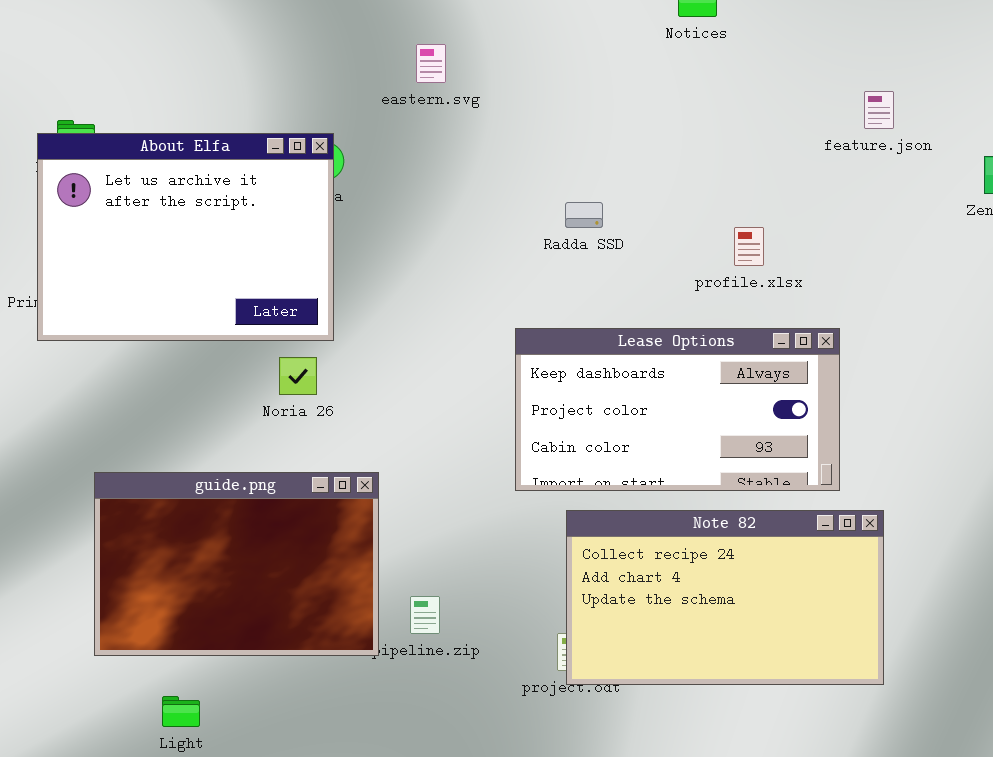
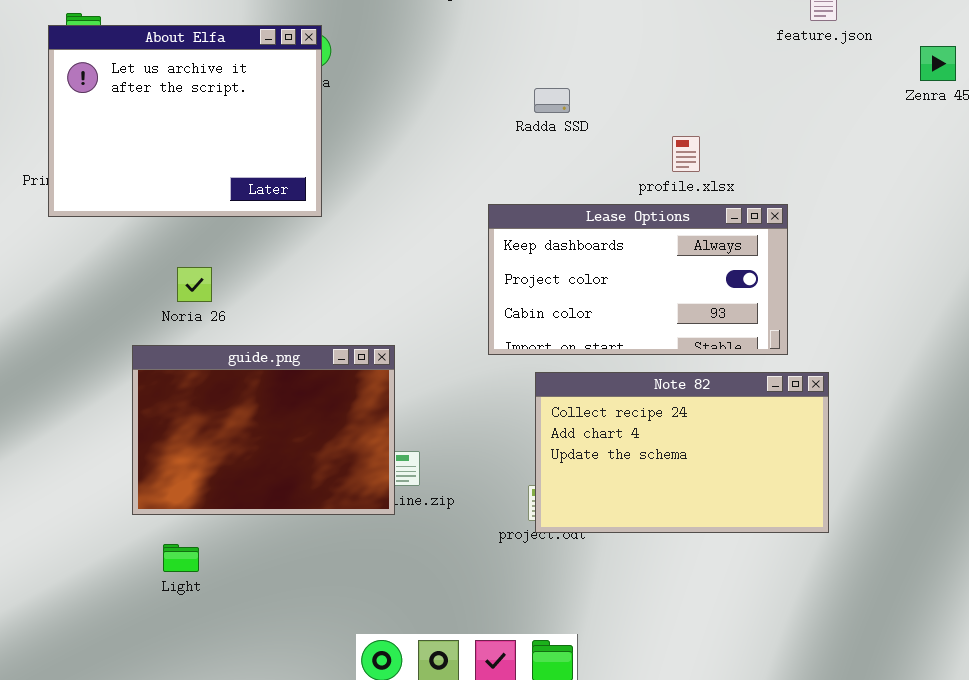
profile.xlsx: [734,227,764,266] -> [672,136,700,172], moved
Noria 26: [279,357,317,395] -> [177,267,212,302], moved
guide.png: [94,472,379,656] -> [132,345,395,515], moved

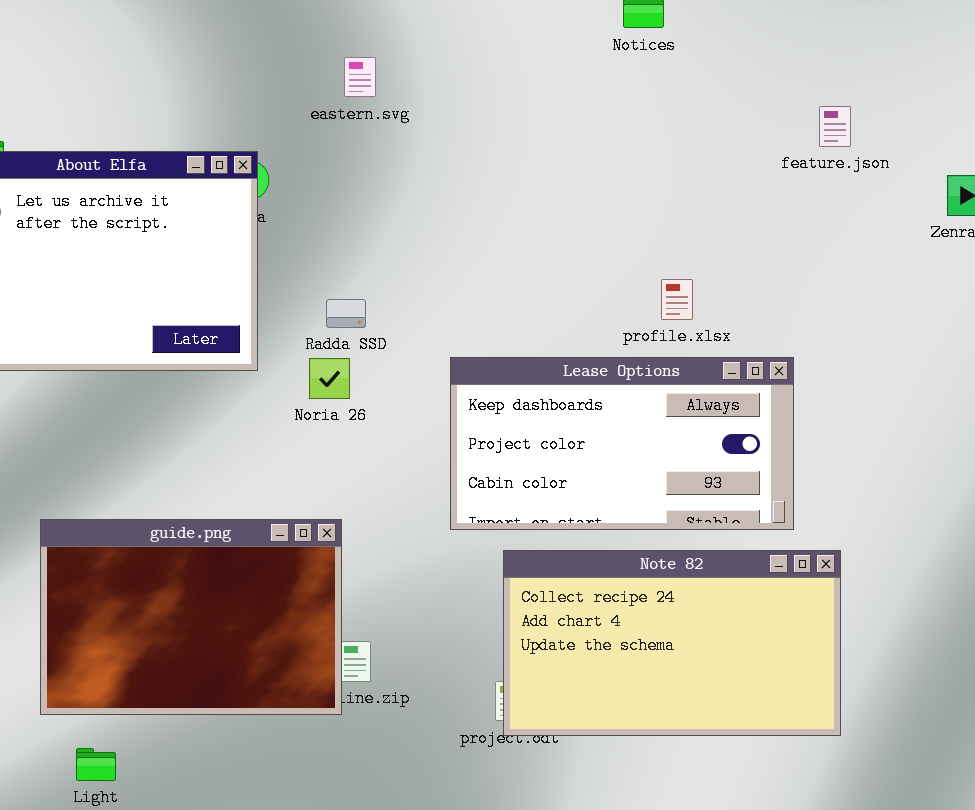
Radda SSD: [534,88,570,113] -> [326,299,366,328], moved
Noria 26: [177,267,212,302] -> [309,358,350,399], moved

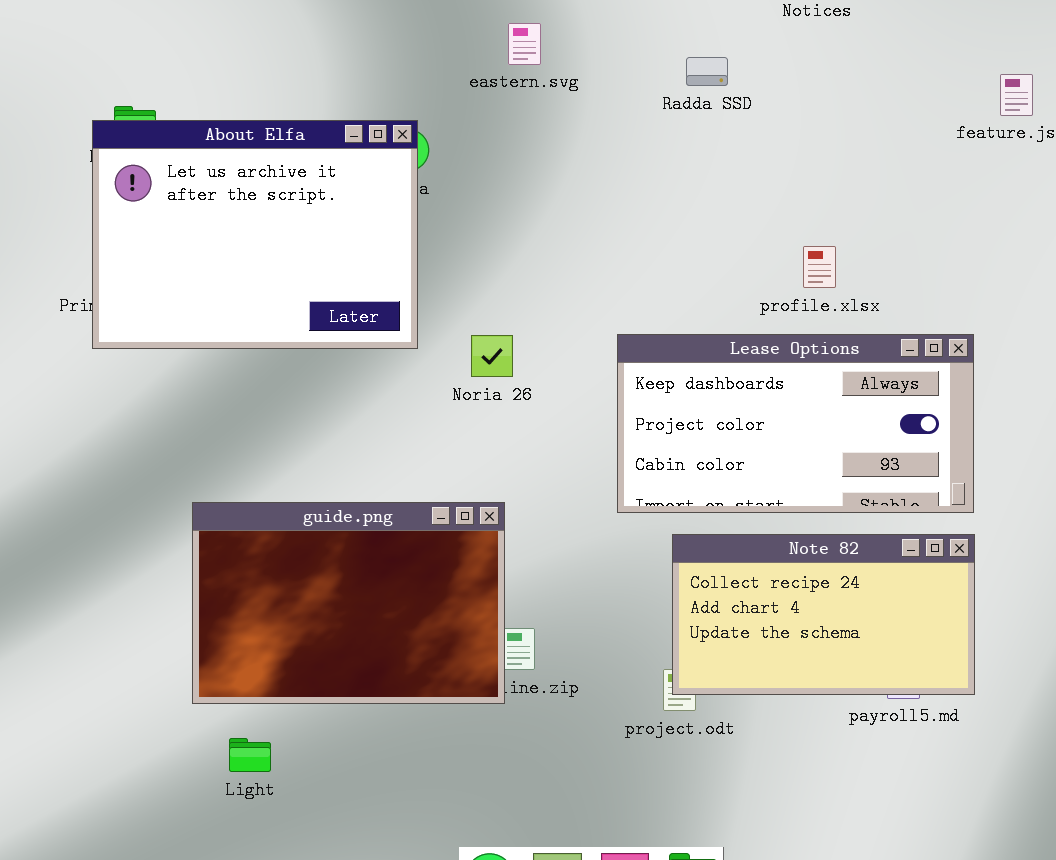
profile.xlsx: [661,279,693,320] -> [803,246,836,288], moved
Radda SSD: [326,299,366,328] -> [686,57,728,86], moved
Note 82: [503,550,841,736] -> [672,534,975,695], resized

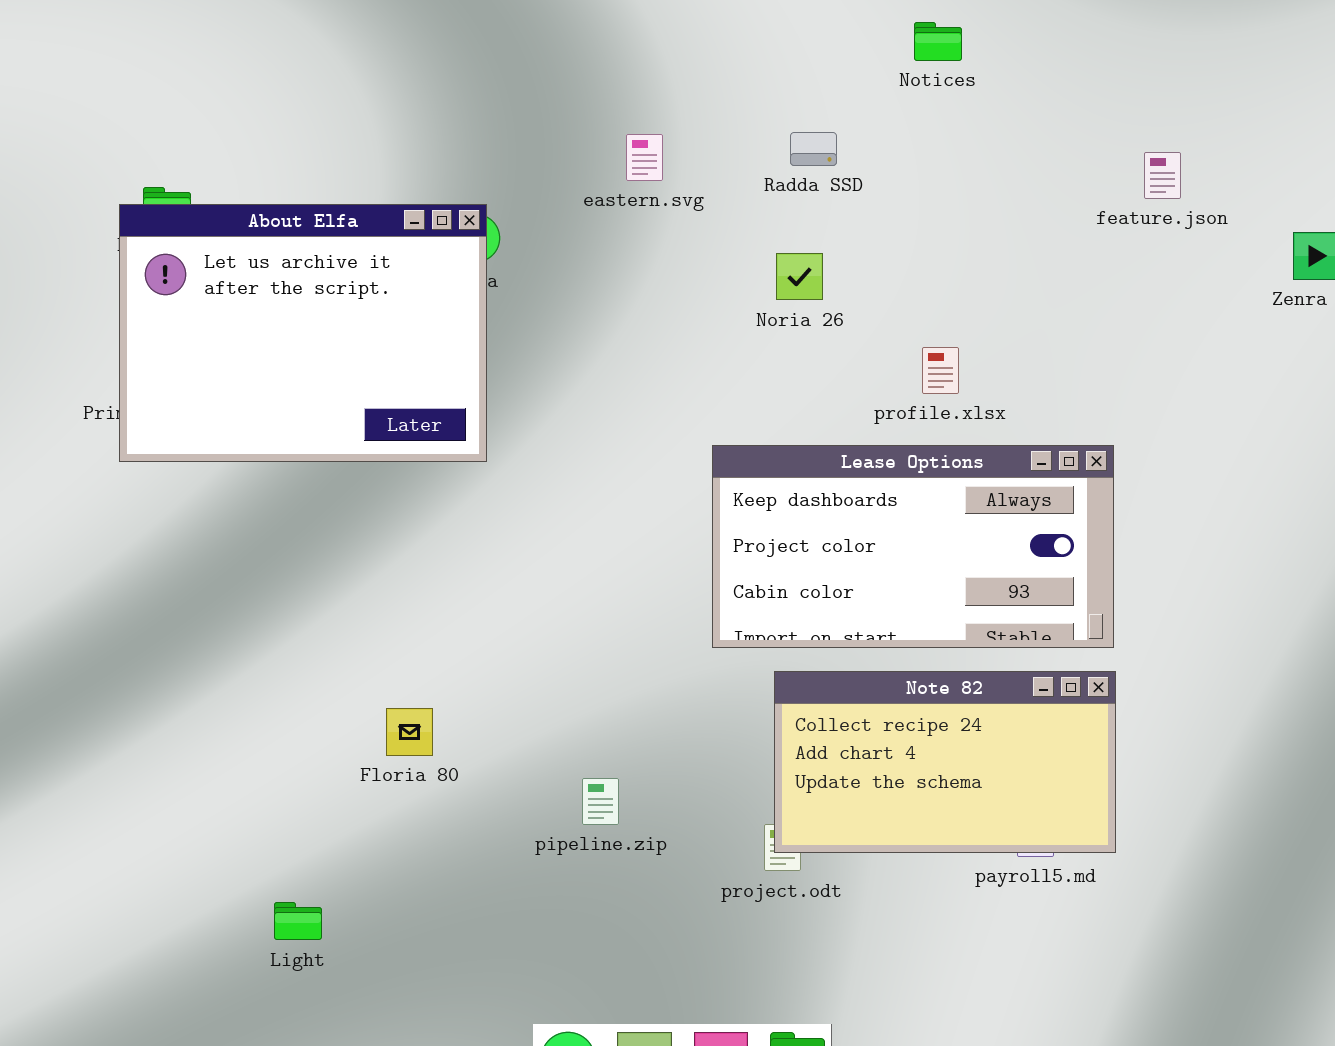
eastern.svg: [508,23,541,65] -> [626,134,663,181], moved
Noria 26: [471,335,513,377] -> [776,253,823,300], moved
guide.png: [192,502,505,704] -> none, closed

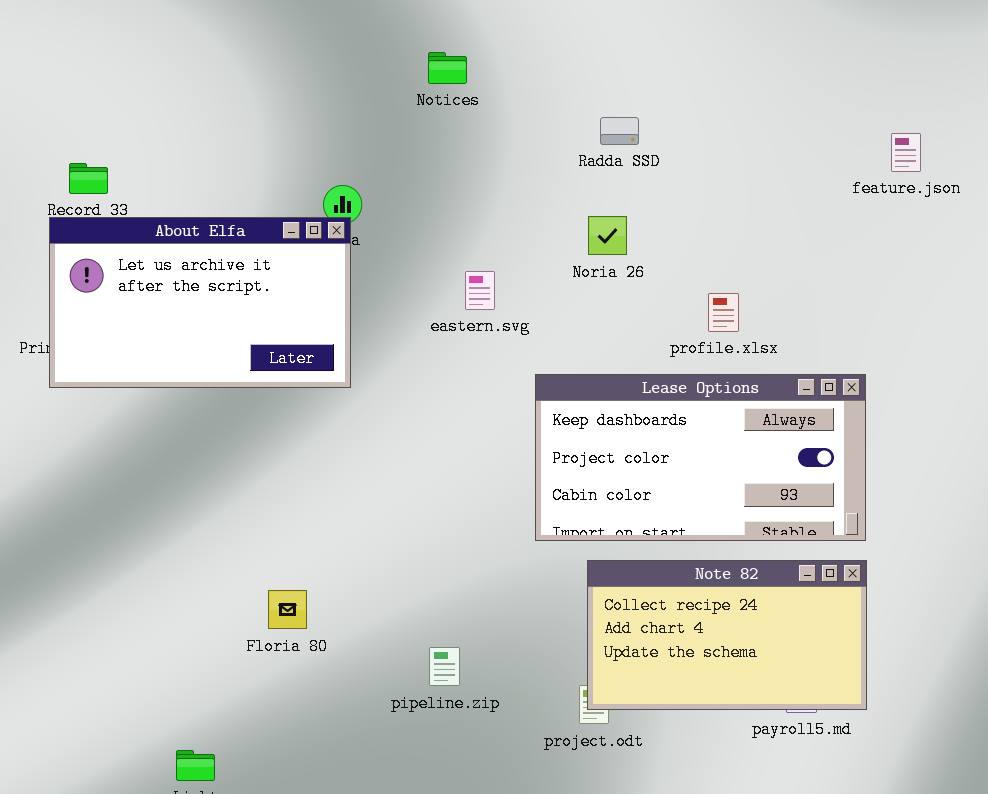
Notices: [914,22,962,61] -> [428,52,467,84], moved
eastern.svg: [626,134,663,181] -> [465,271,495,310], moved
About Elfa: [119,204,487,462] -> [49,217,351,388], resized

